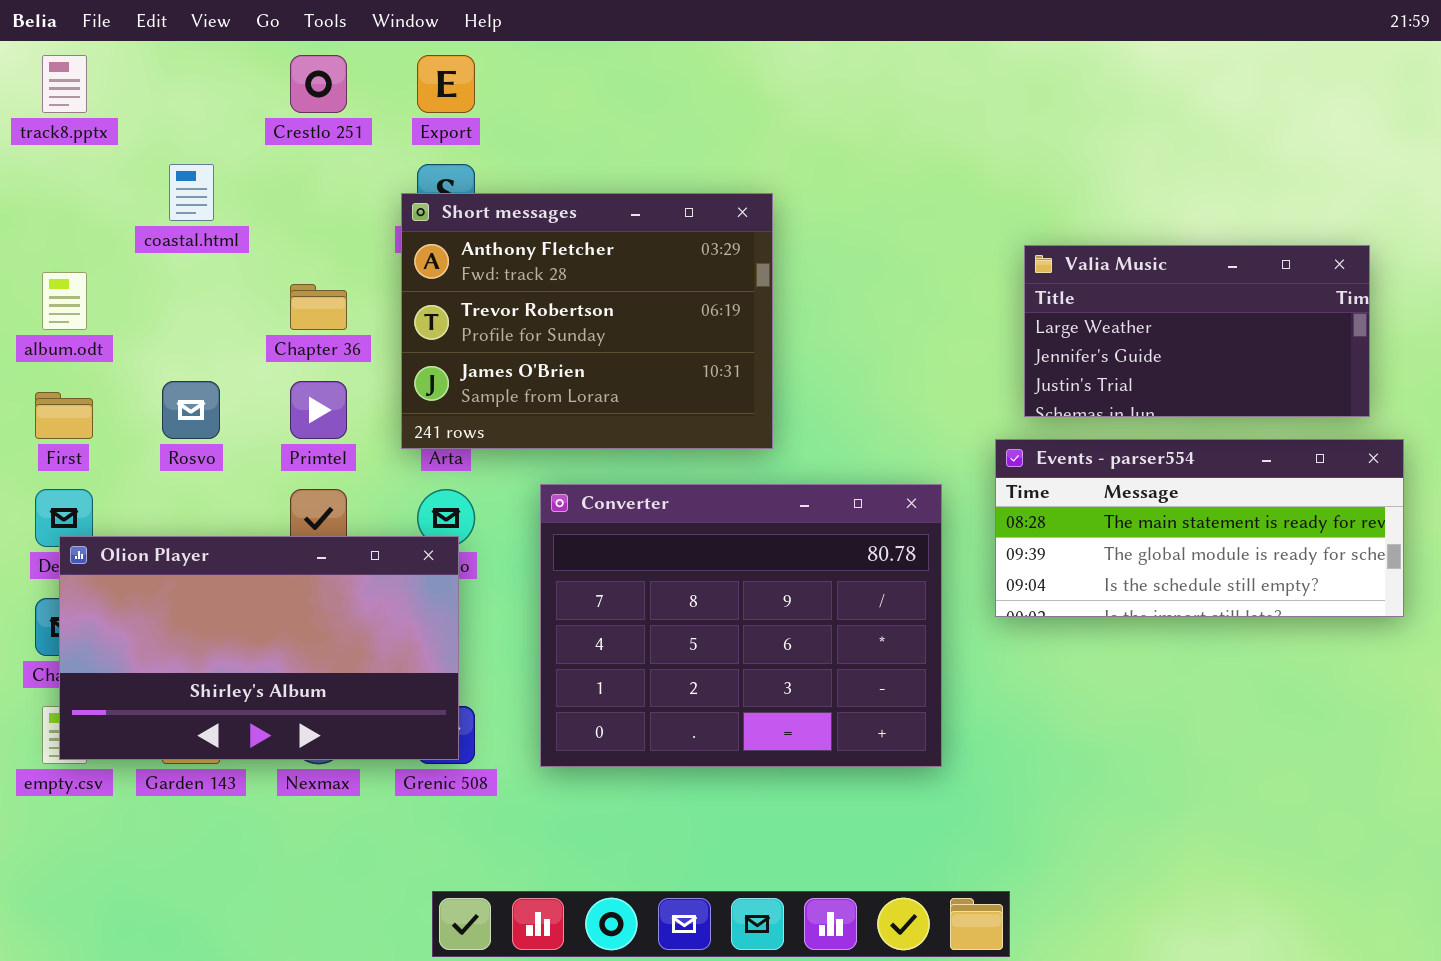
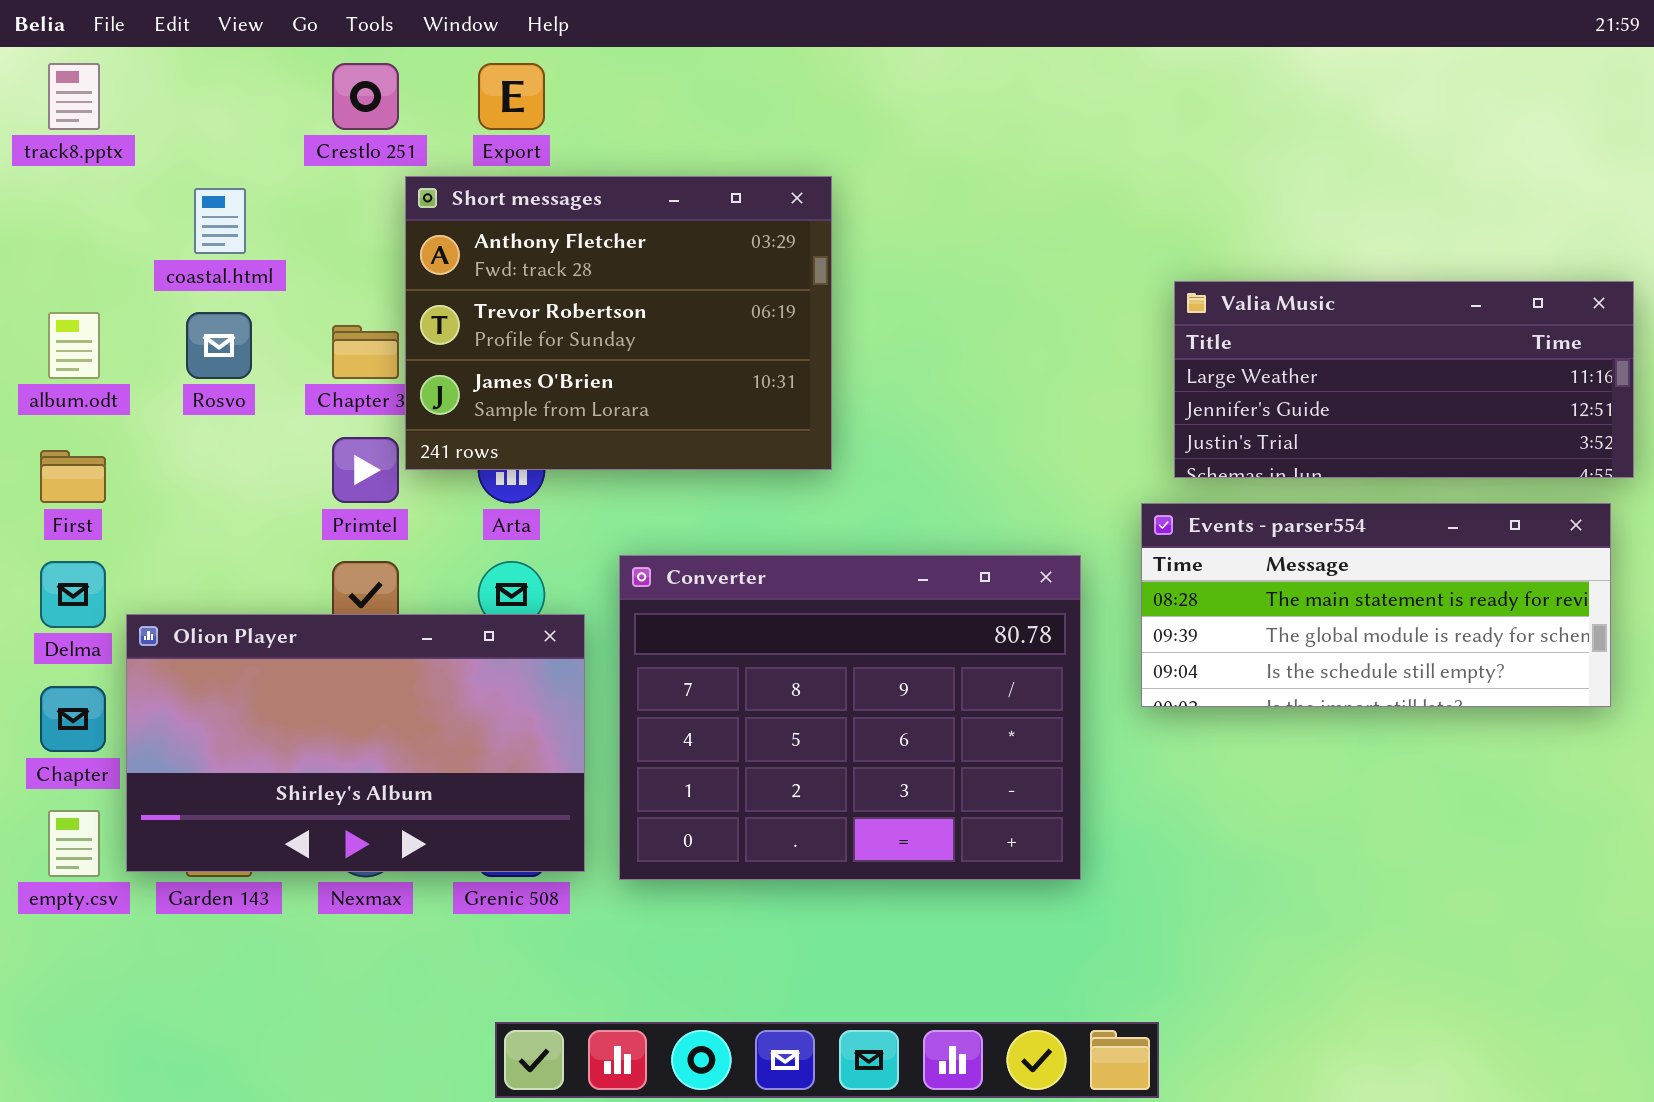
Short messages: [401,193,773,449] -> [405,176,832,470], moved
Valia Music: [1024,245,1370,417] -> [1174,281,1634,478], resized
Rosvo: [162,381,220,439] -> [186,312,252,379], moved
Olion Player: [59,536,459,760] -> [126,614,585,872], moved

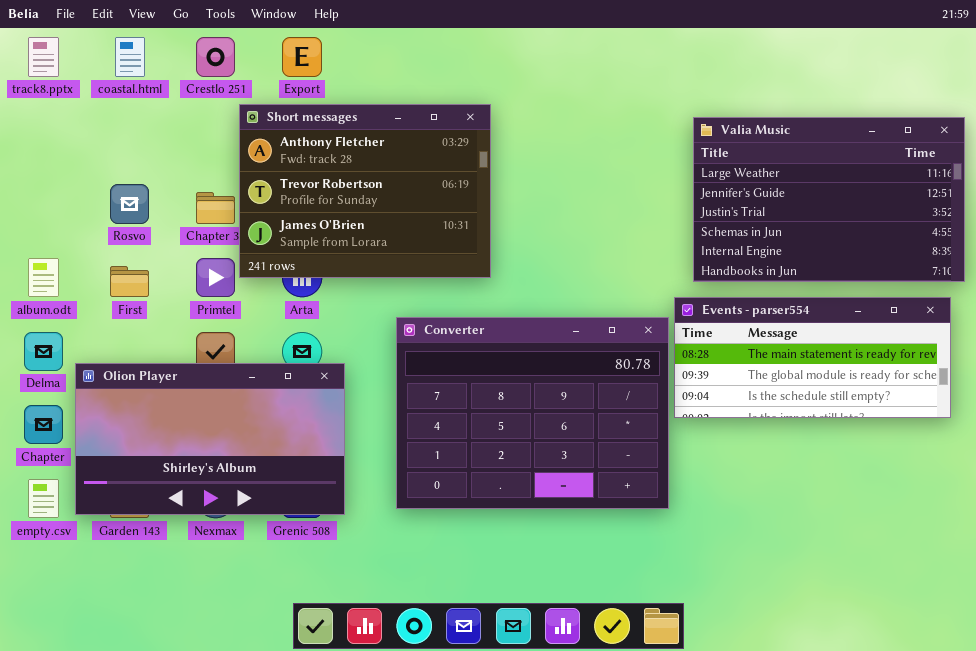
coastal.html: [194,188,246,254] -> [115,37,145,77], moved
Valia Music: [1174,281,1634,478] -> [693,117,965,282], resized
album.odt: [48,312,100,379] -> [28,258,59,297], moved
First: [40,450,106,503] -> [110,266,149,297], moved
Converter: [619,555,1081,880] -> [396,317,669,509], moved

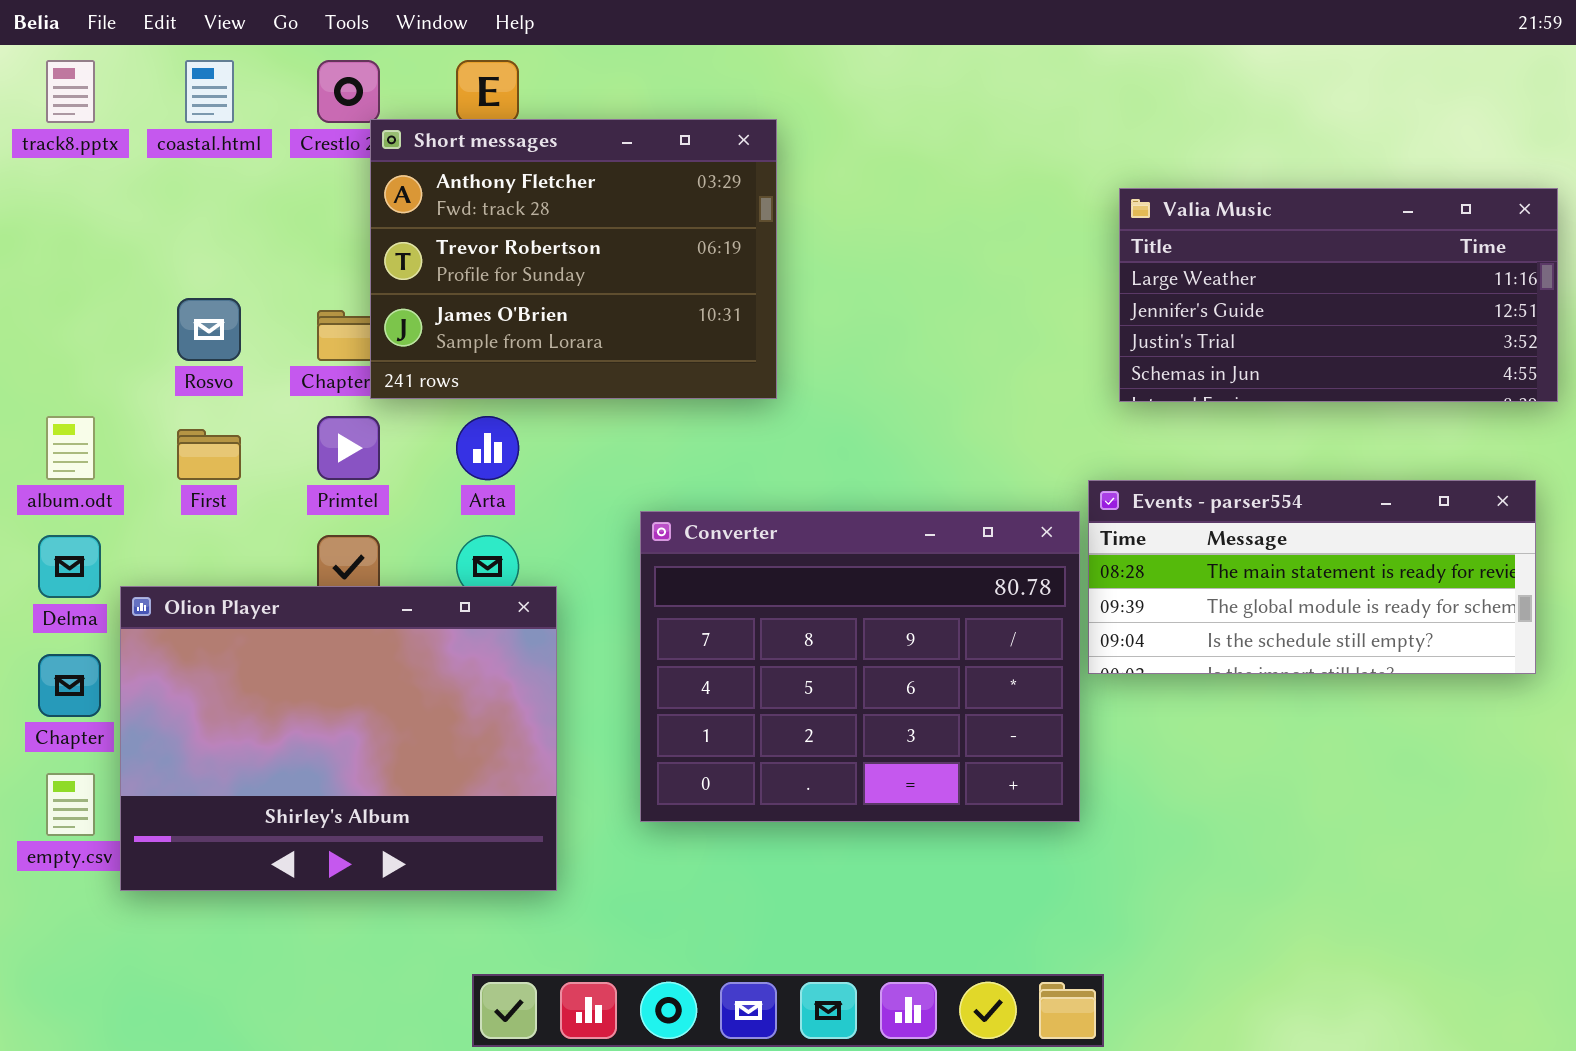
Short messages: [239,104,491,278] -> [370,119,777,399], moved
Valia Music: [693,117,965,282] -> [1119,188,1558,402], resized
Olion Player: [75,363,345,515] -> [120,586,557,891], resized

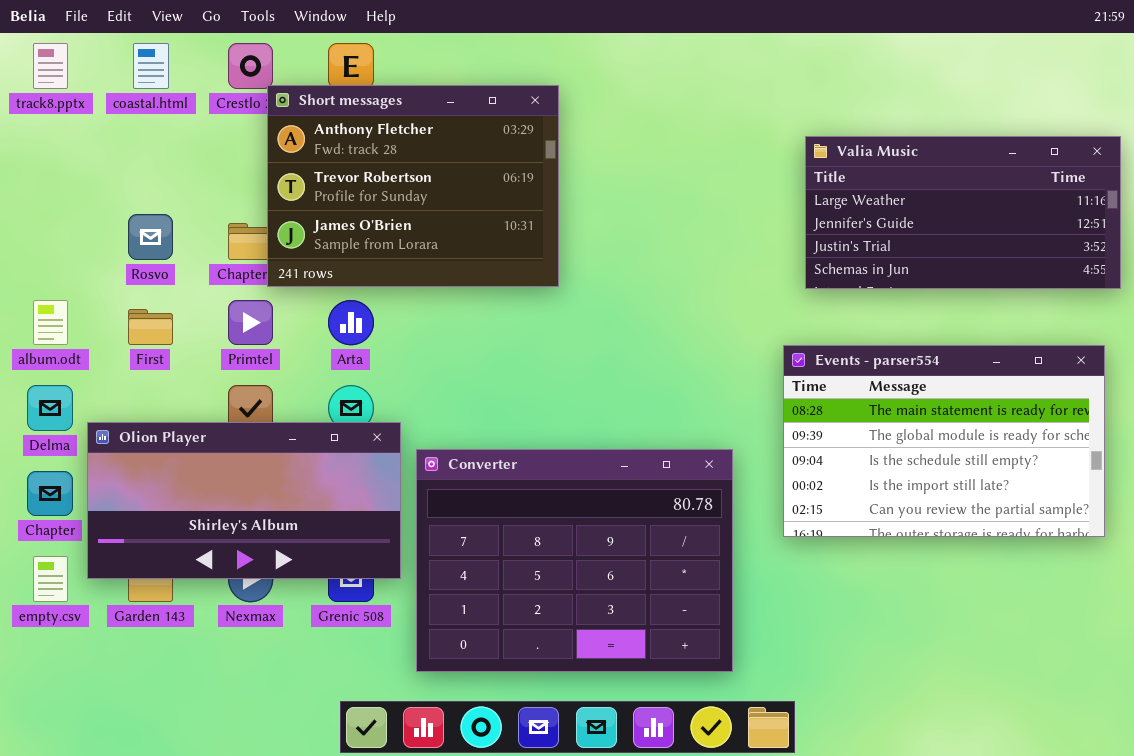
Events - parser554: [1088,480,1536,674] -> [783,345,1105,537], resized
Converter: [640,511,1080,822] -> [416,449,733,672], moved
Olion Player: [120,586,557,891] -> [87,422,401,579], resized

